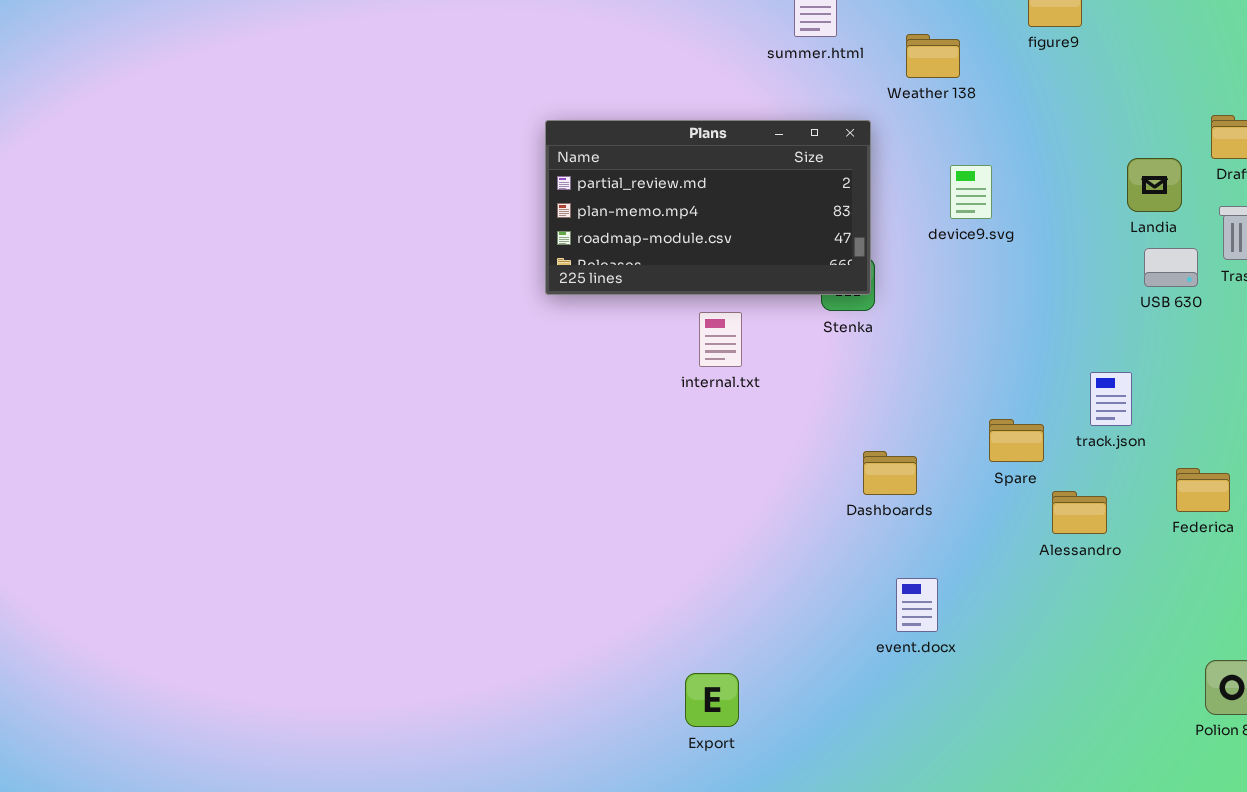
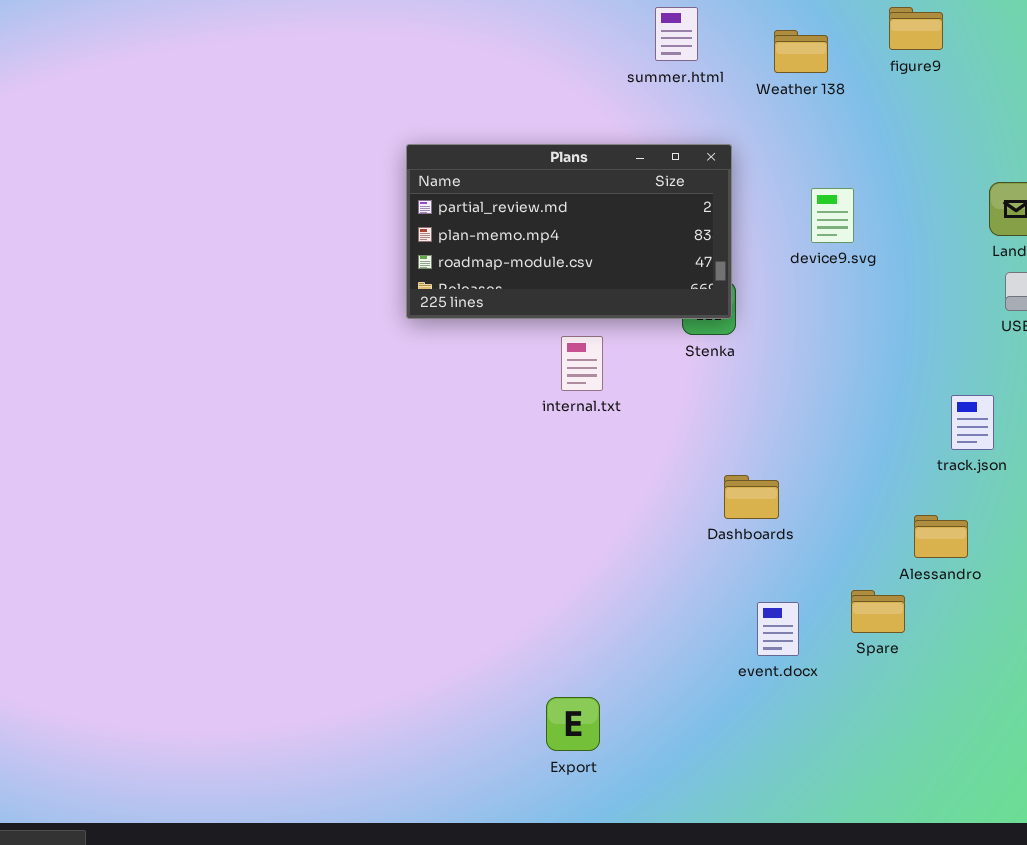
Weather 138: [906,34,960,78] -> [774,30,828,73], moved
Spare: [989,419,1044,462] -> [851,590,905,633], moved

